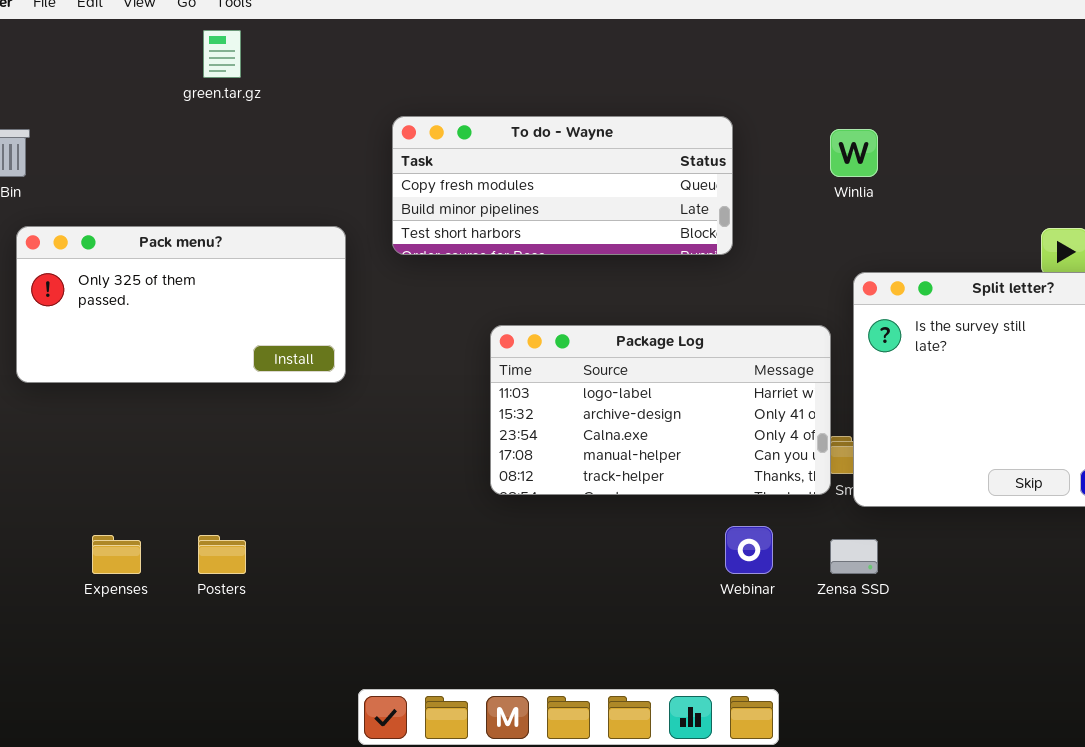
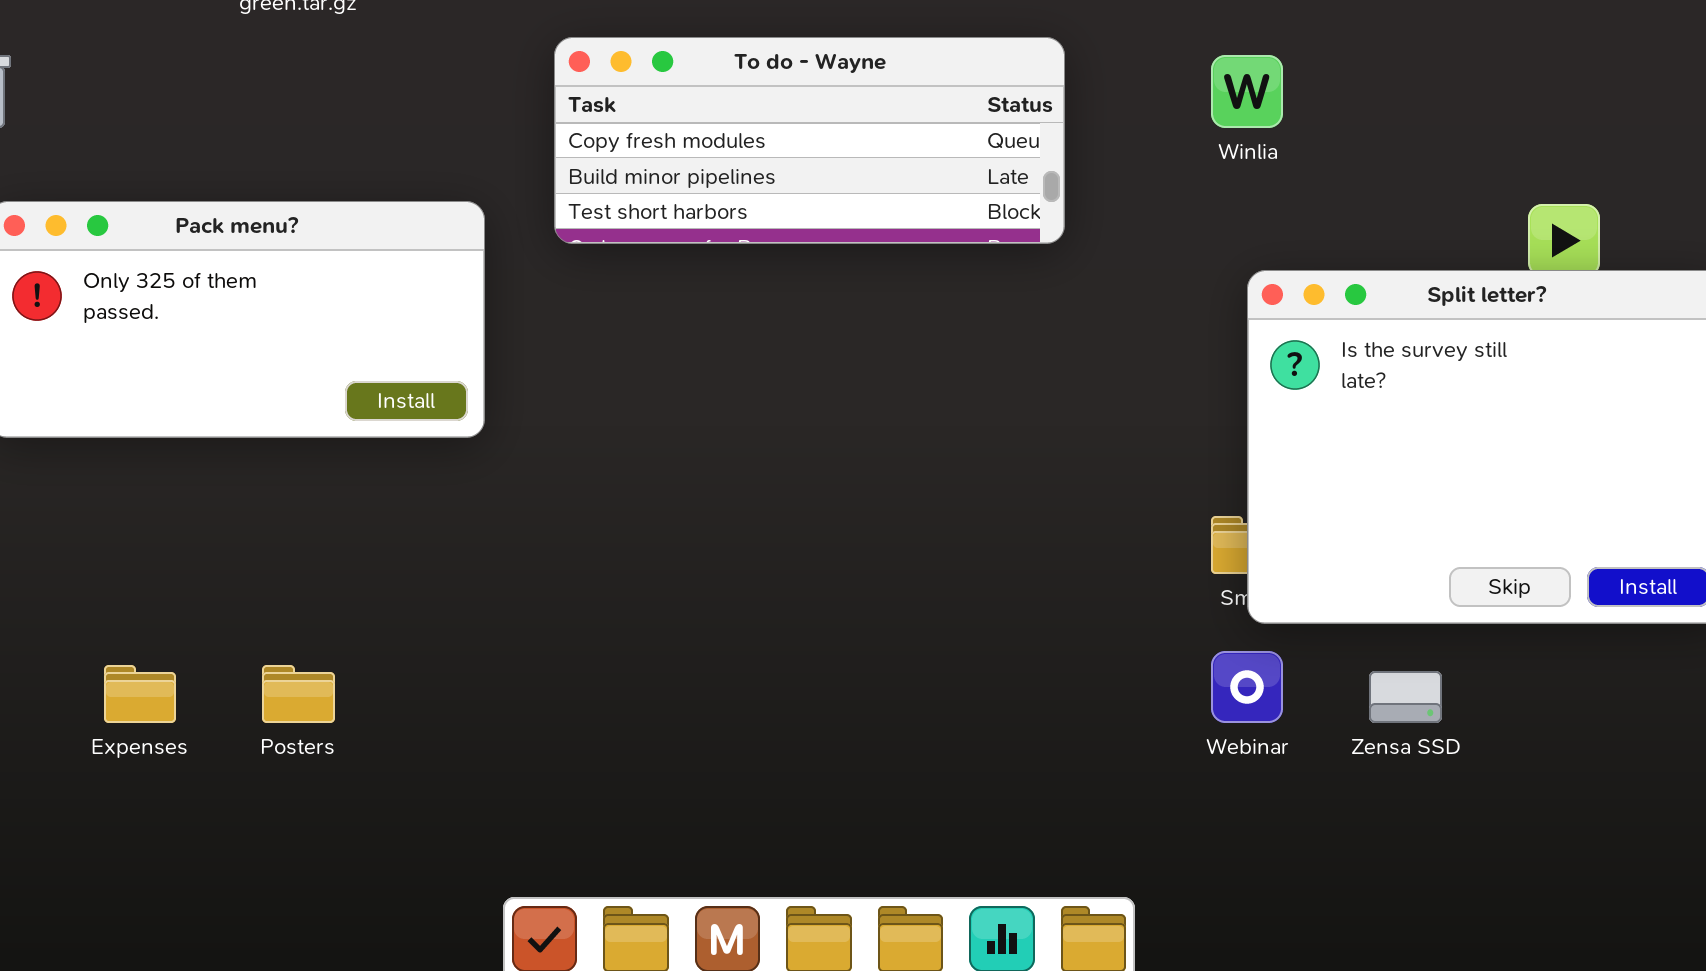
Package Log: [490,325,831,495] -> none, closed
Webinar: [725,526,773,574] -> [1211,651,1283,723], moved
Zensa SSD: [830,539,878,574] -> [1369,671,1442,723], moved

